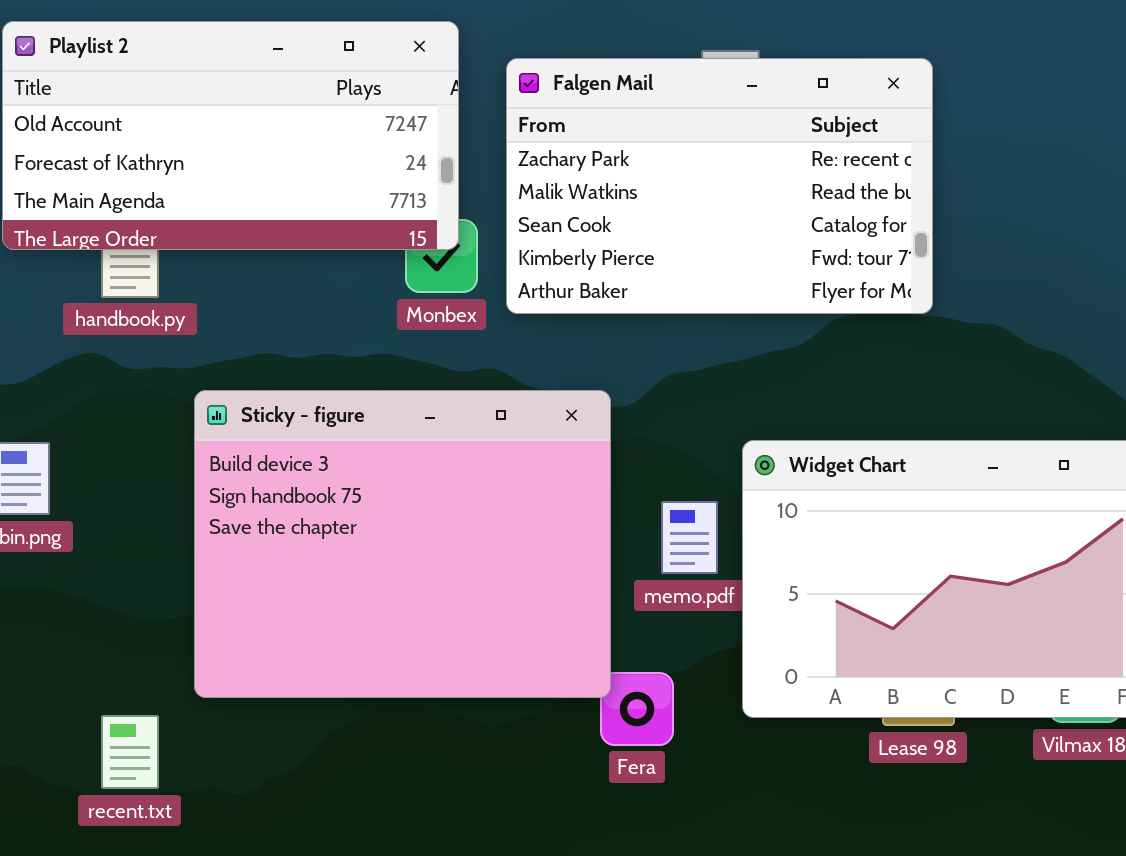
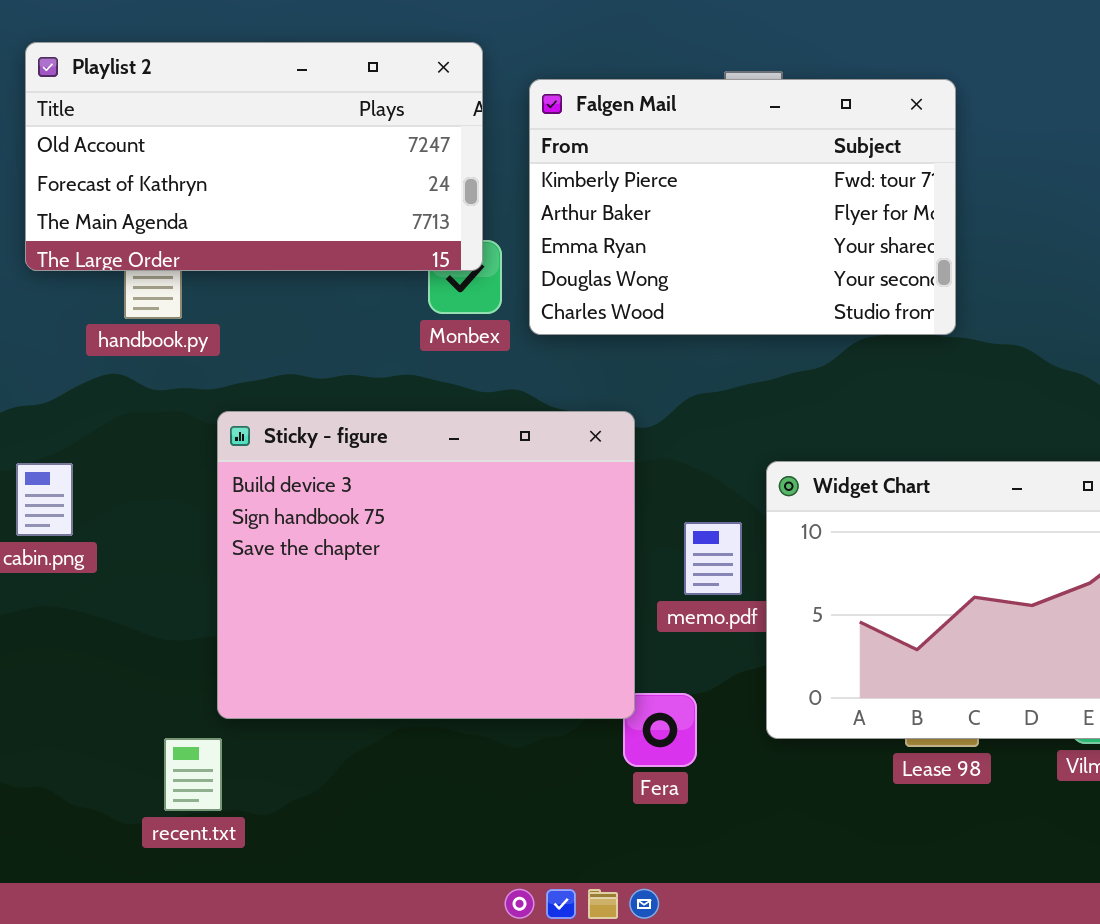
Falgen Mail: [506,58,933,314] -> [529,79,956,335], scrolled down 3 rows
recent.txt: [101,715,159,789] -> [164,738,222,811], moved

